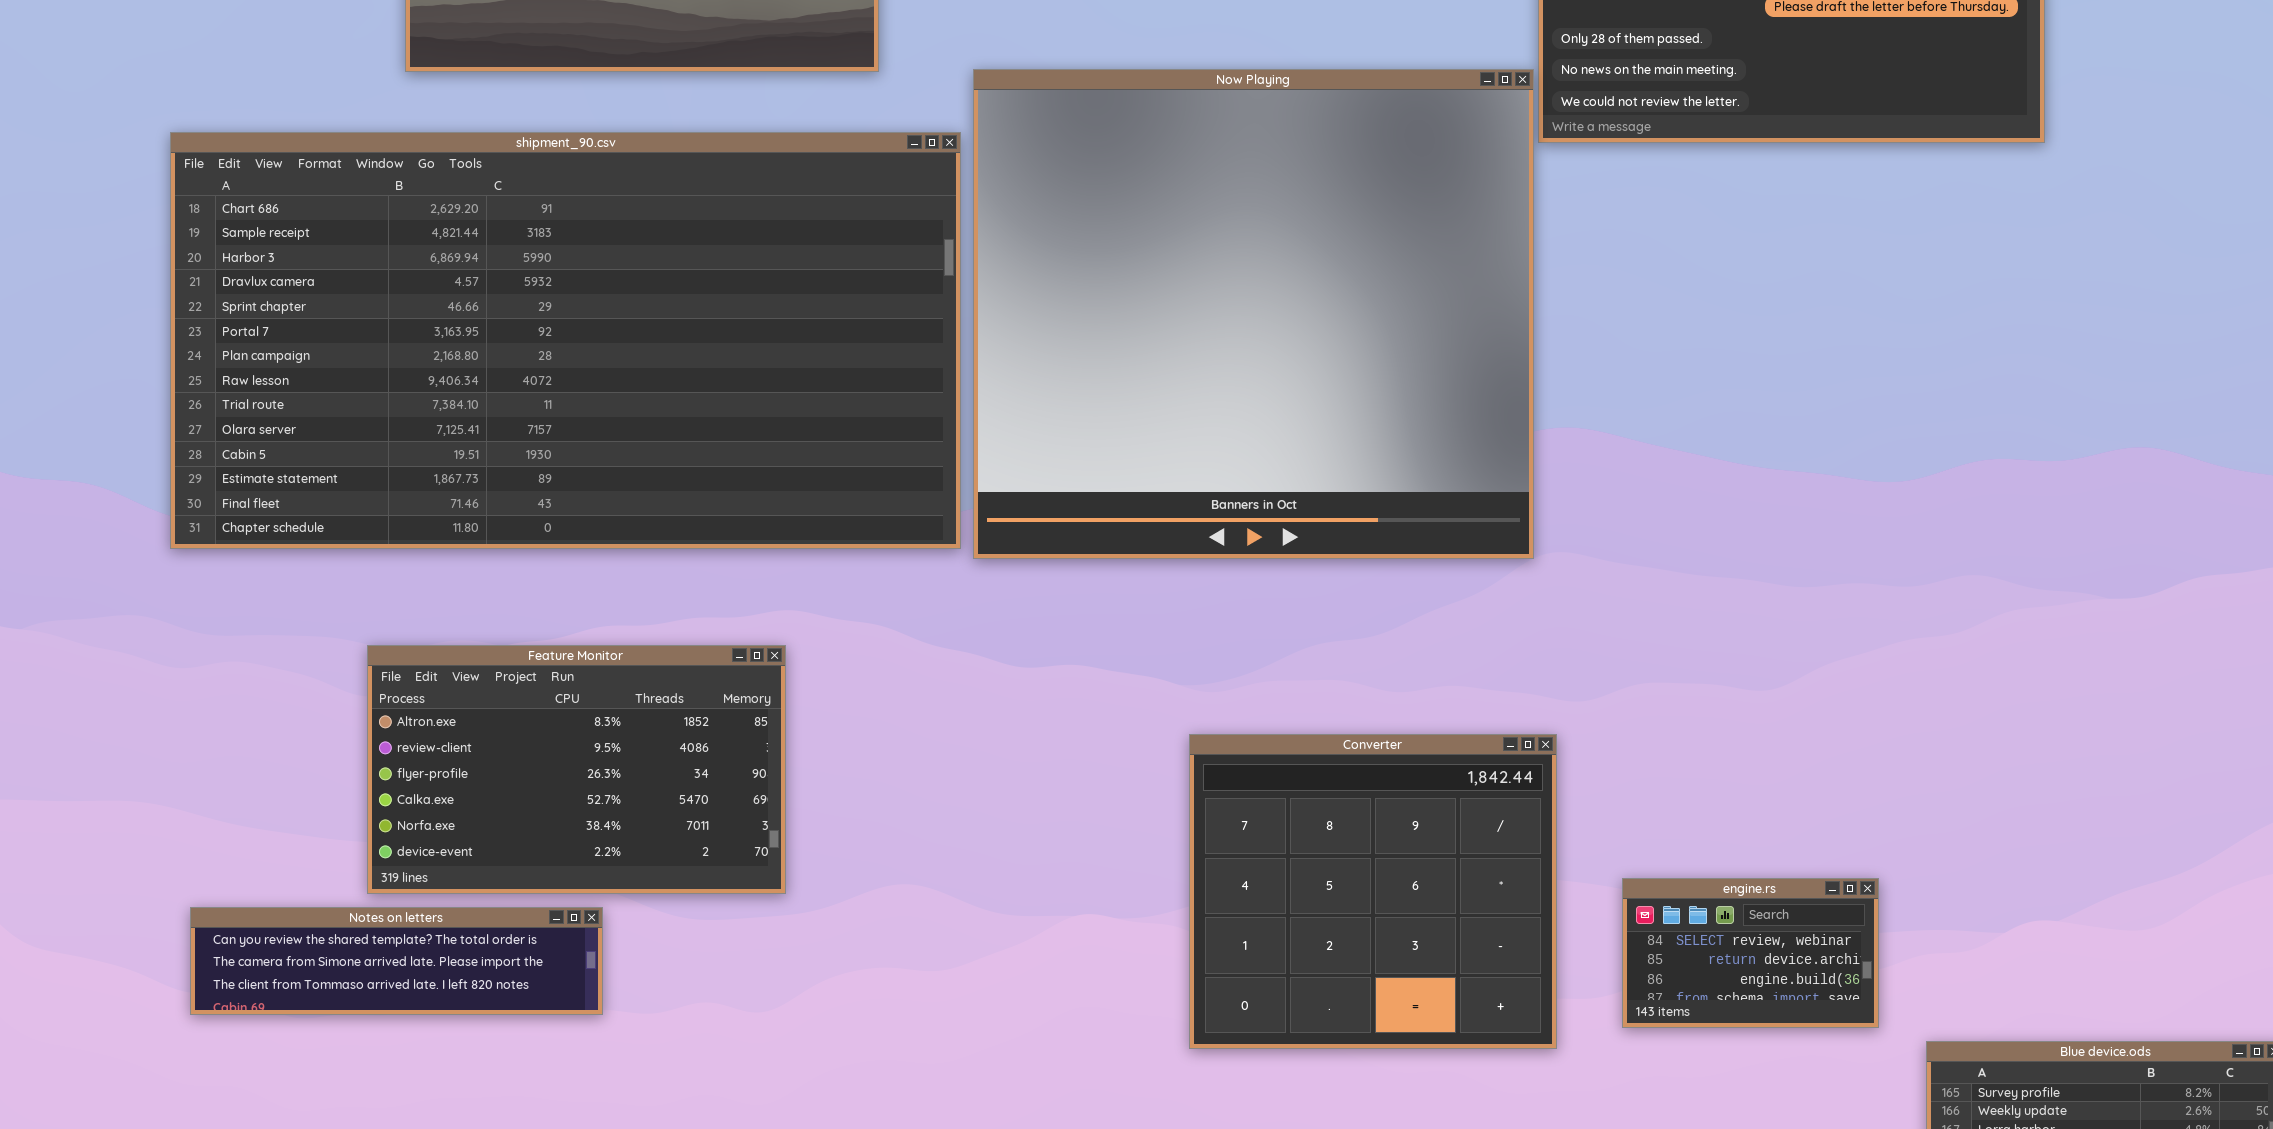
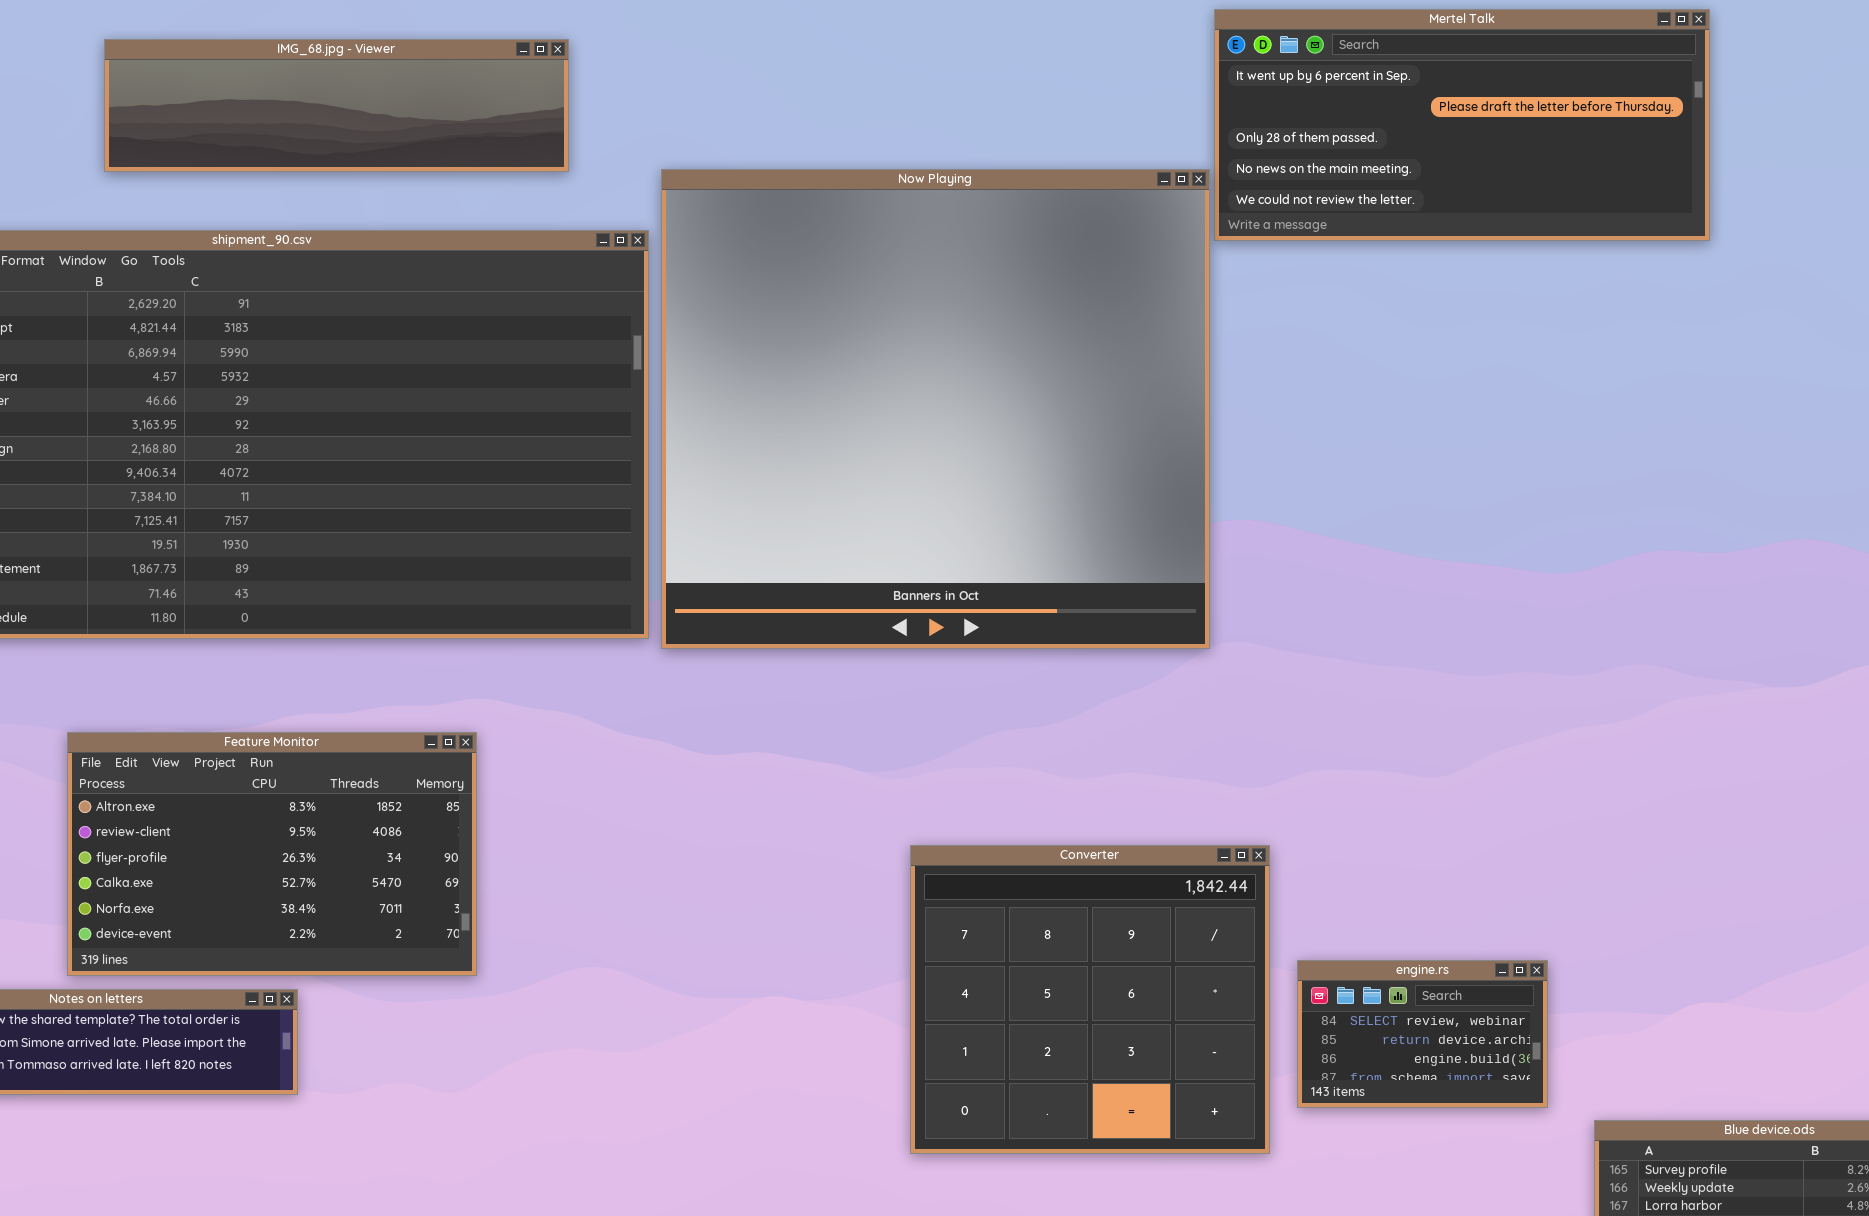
Converter: [1189,734,1557,1049] -> [910,845,1270,1154], moved

